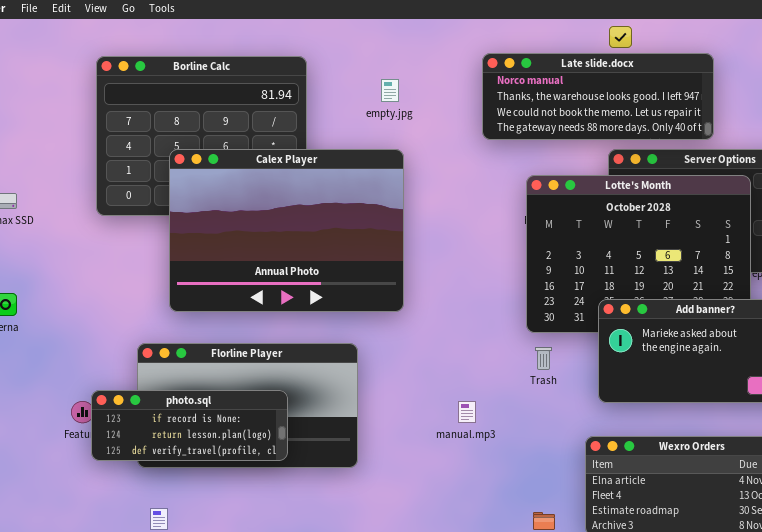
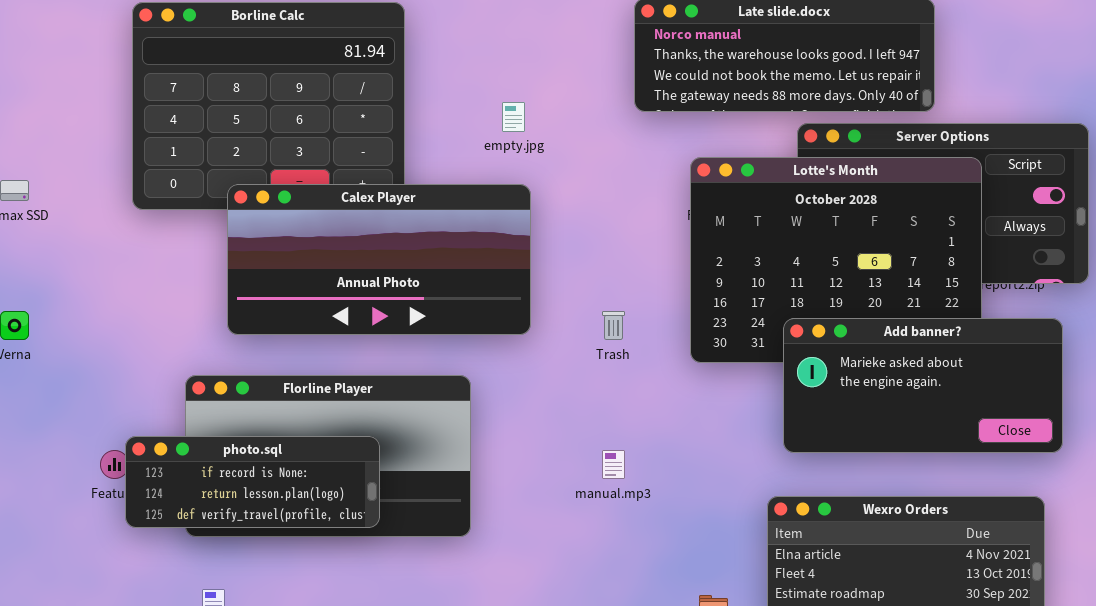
empty.jpg: [381,79,399,102] -> [502,102,525,132], moved
Calex Player: [169,149,404,312] -> [227,184,531,335], resized
Trash: [535,347,552,370] -> [602,311,625,340], moved

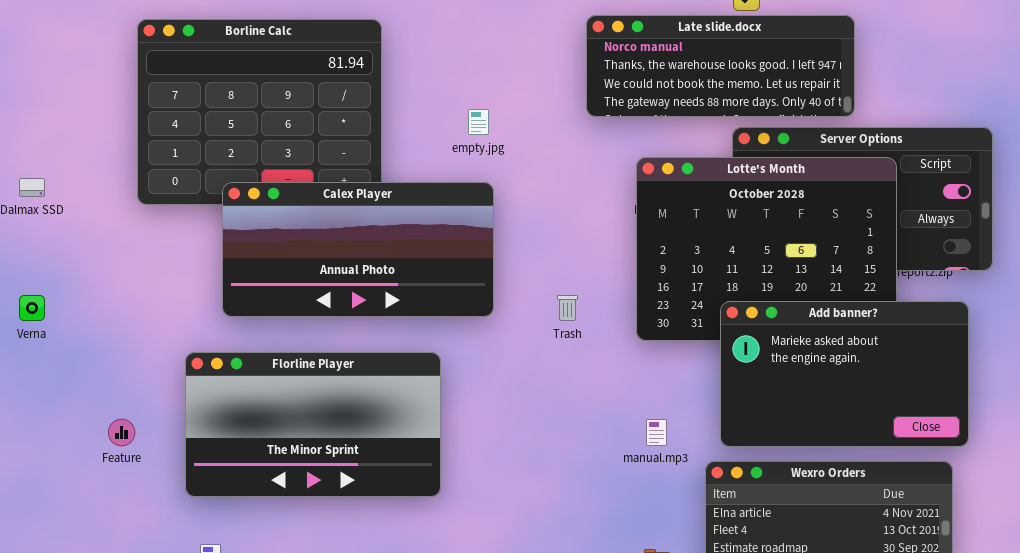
Add banner?: [783,318,1063,453] -> [720,301,969,447], resized
photo.sql: [125,436,380,528] -> none, closed
manual.mp3: [602,450,625,479] -> [646,419,667,446], moved

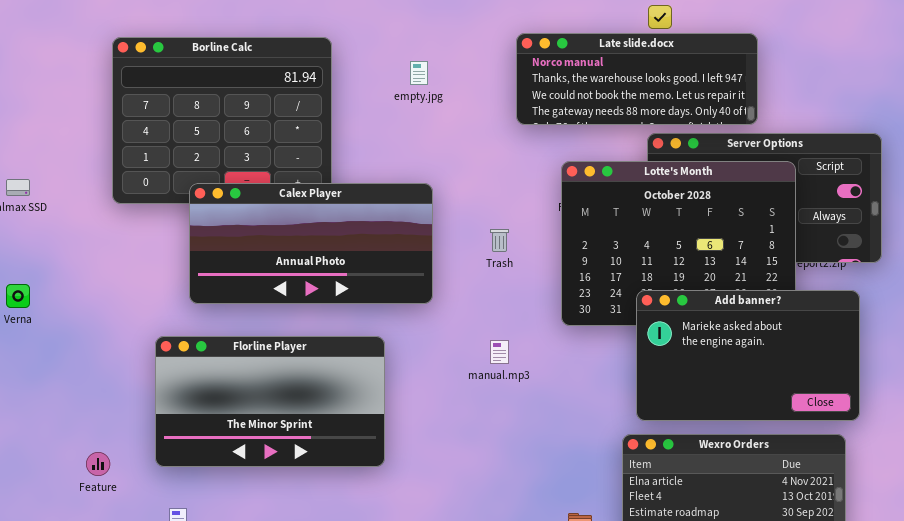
empty.jpg: [468,109,489,135] -> [410,61,428,85], moved
Trash: [557,295,578,321] -> [490,229,509,252], moved
Feature: [108,419,135,446] -> [86,452,110,476], moved
manual.mp3: [646,419,667,446] -> [490,340,509,364], moved

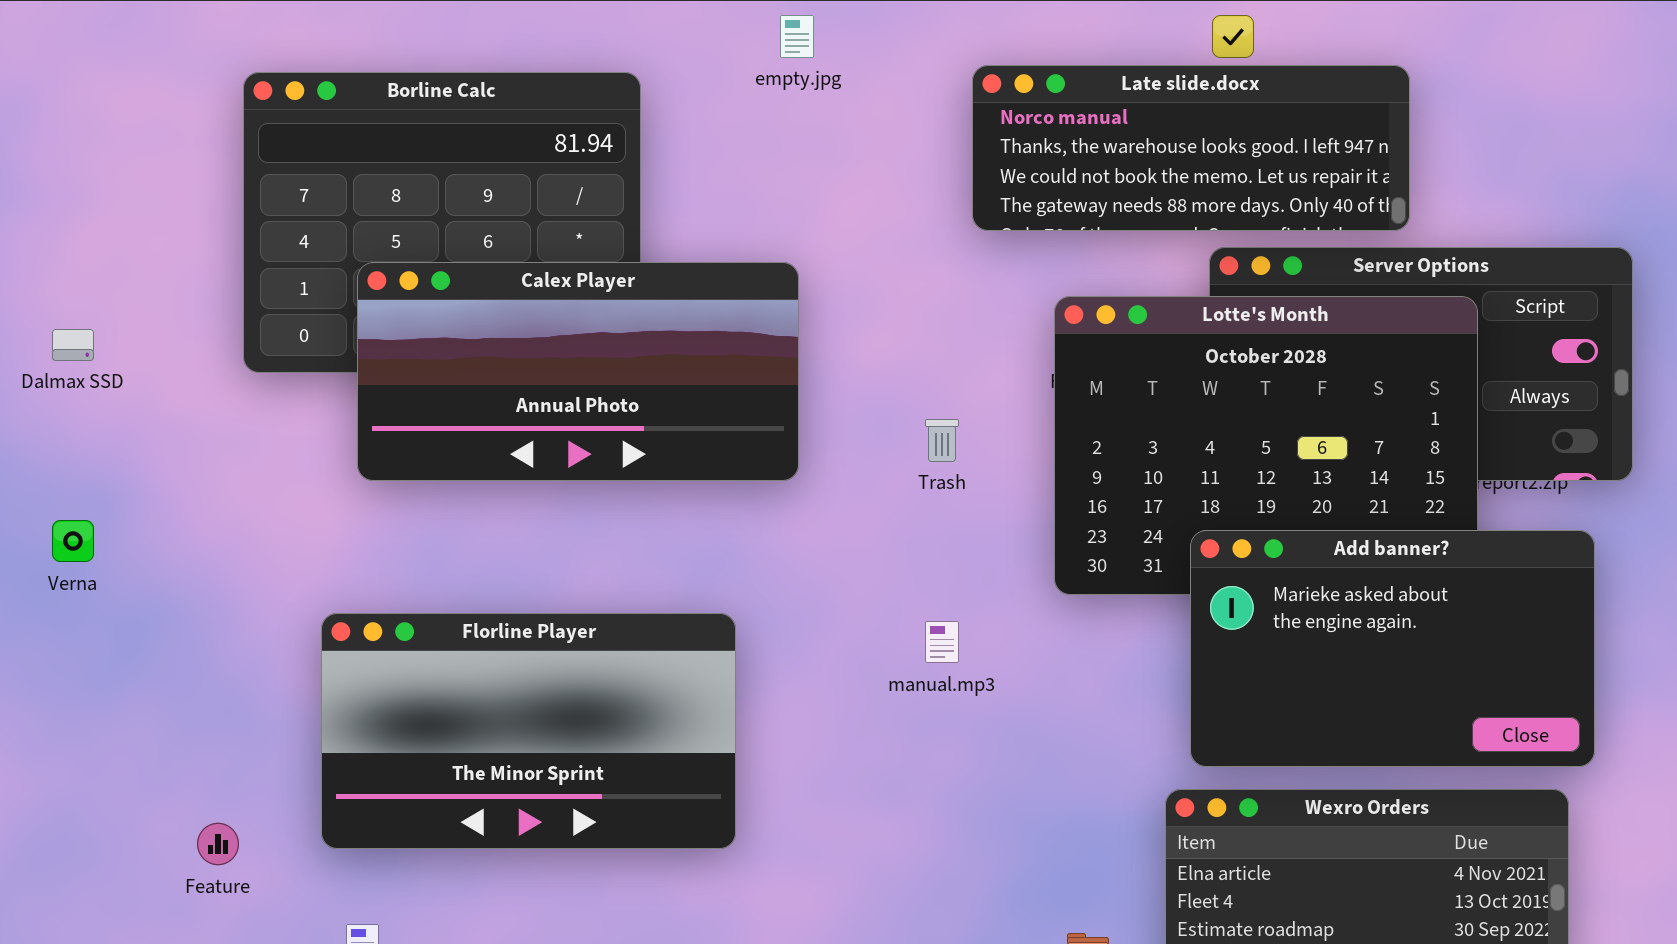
empty.jpg: [410,61,428,85] -> [780,15,814,58], moved
Calex Player: [189,183,433,304] -> [357,262,799,481], moved

